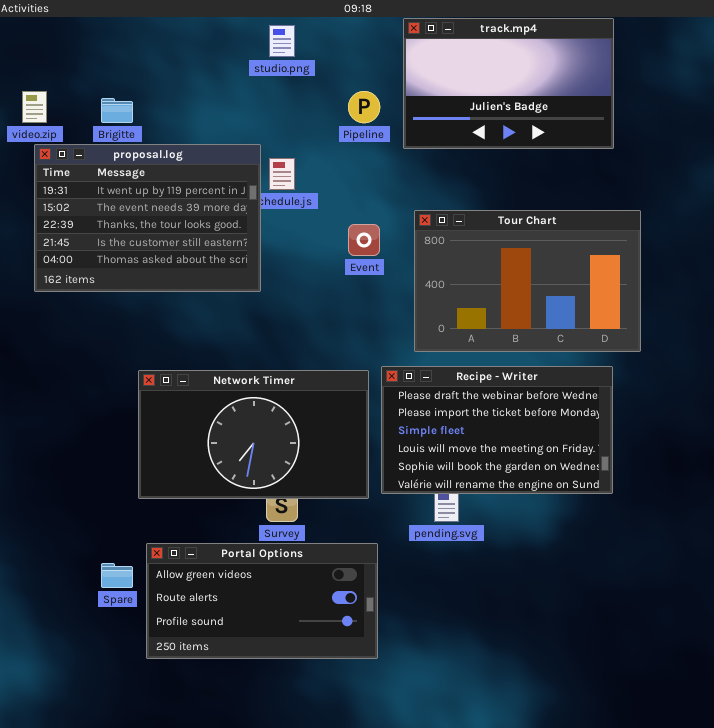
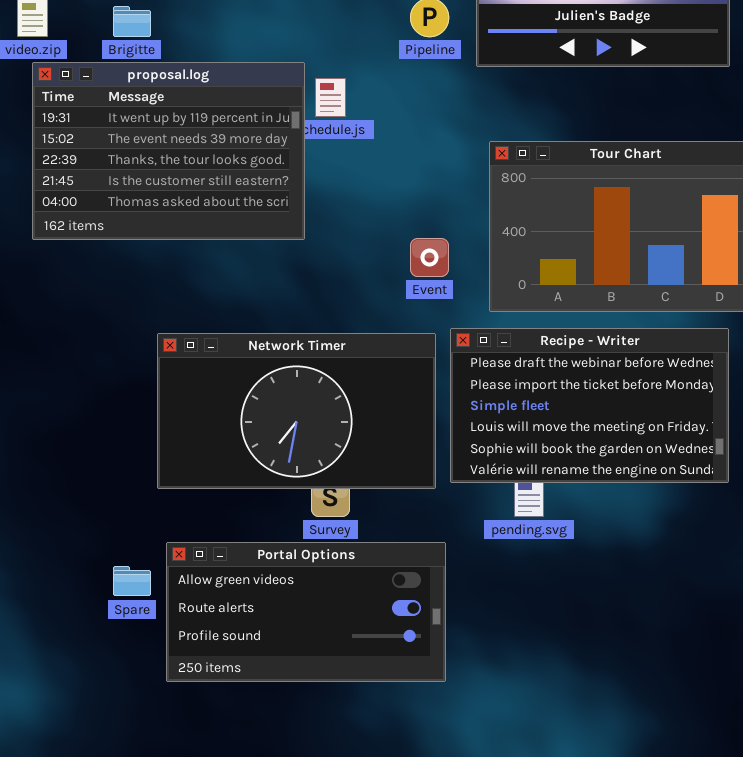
Event: [348,224,380,256] -> [410,238,449,277], moved

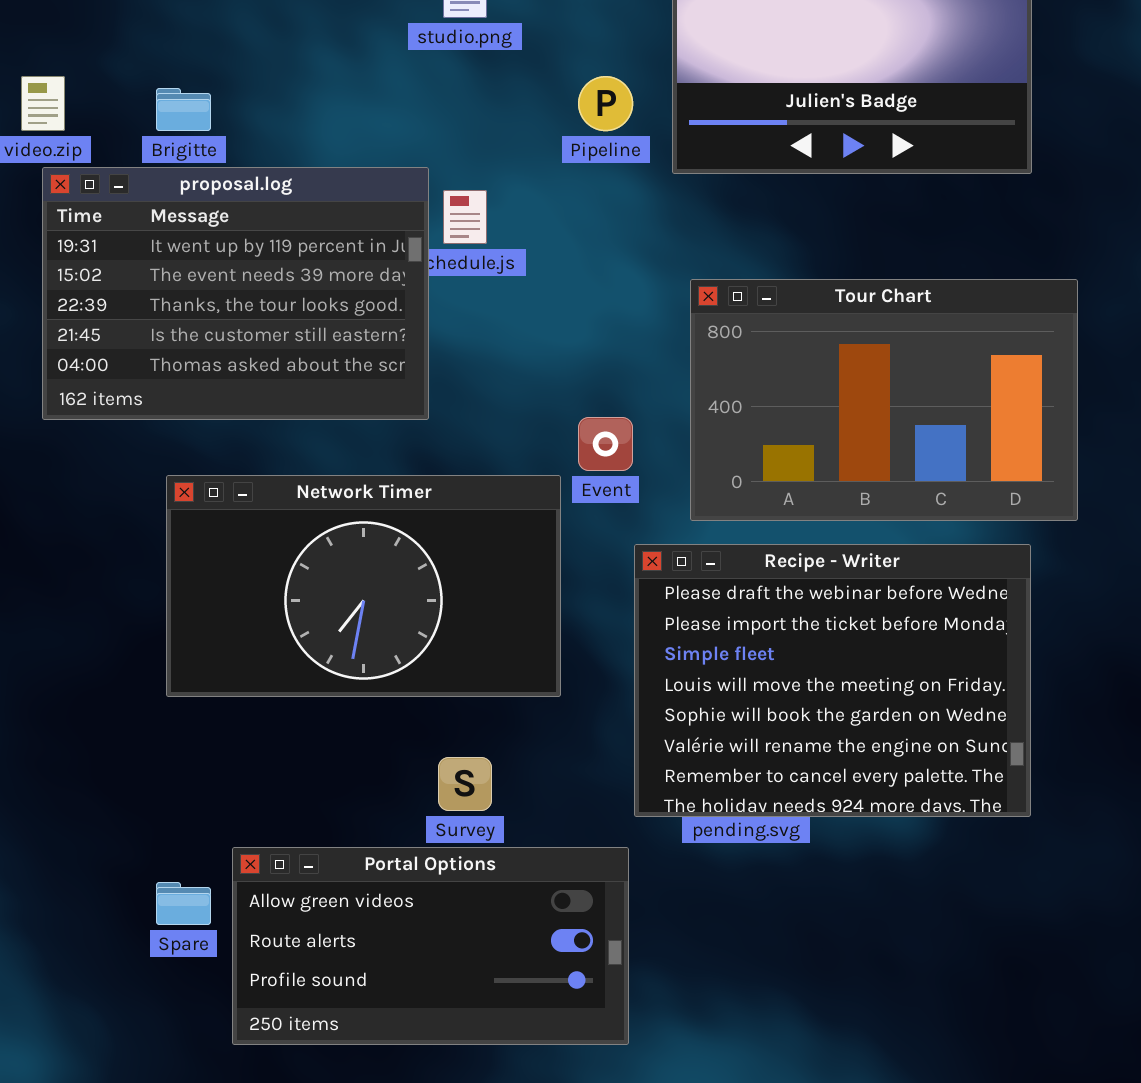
Recipe - Writer: [450,328,729,483] -> [634,544,1031,817], resized
Network Timer: [157,333,436,489] -> [166,475,561,697], moved

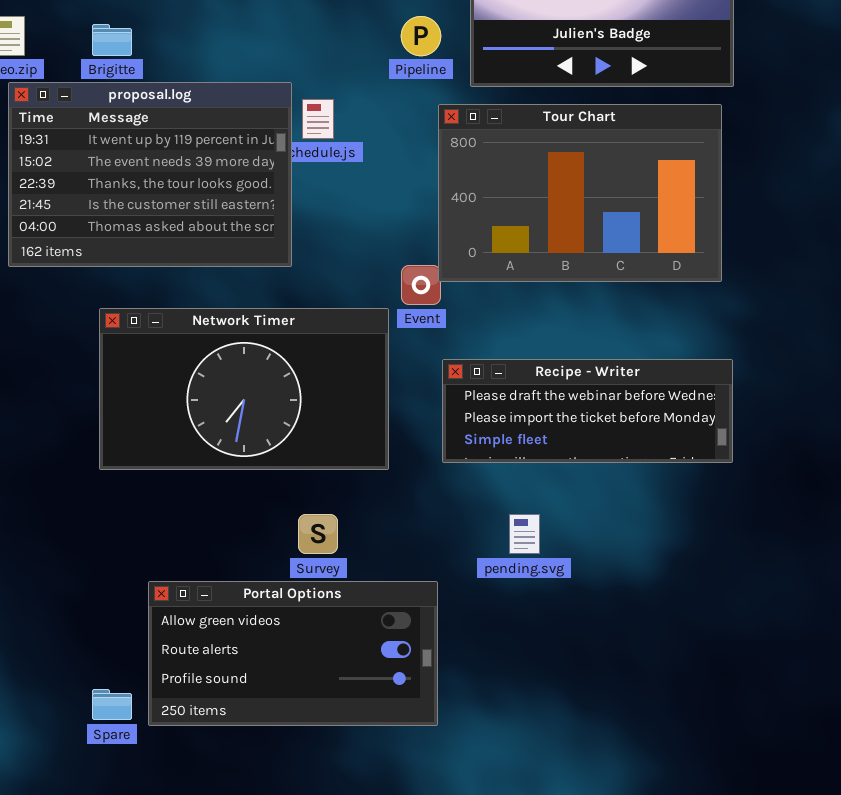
Tour Chart: [690,279,1078,521] -> [438,104,722,282], moved
Recipe - Writer: [634,544,1031,817] -> [442,359,733,463], resized
Spare: [156,882,211,925] -> [92,689,132,720], moved

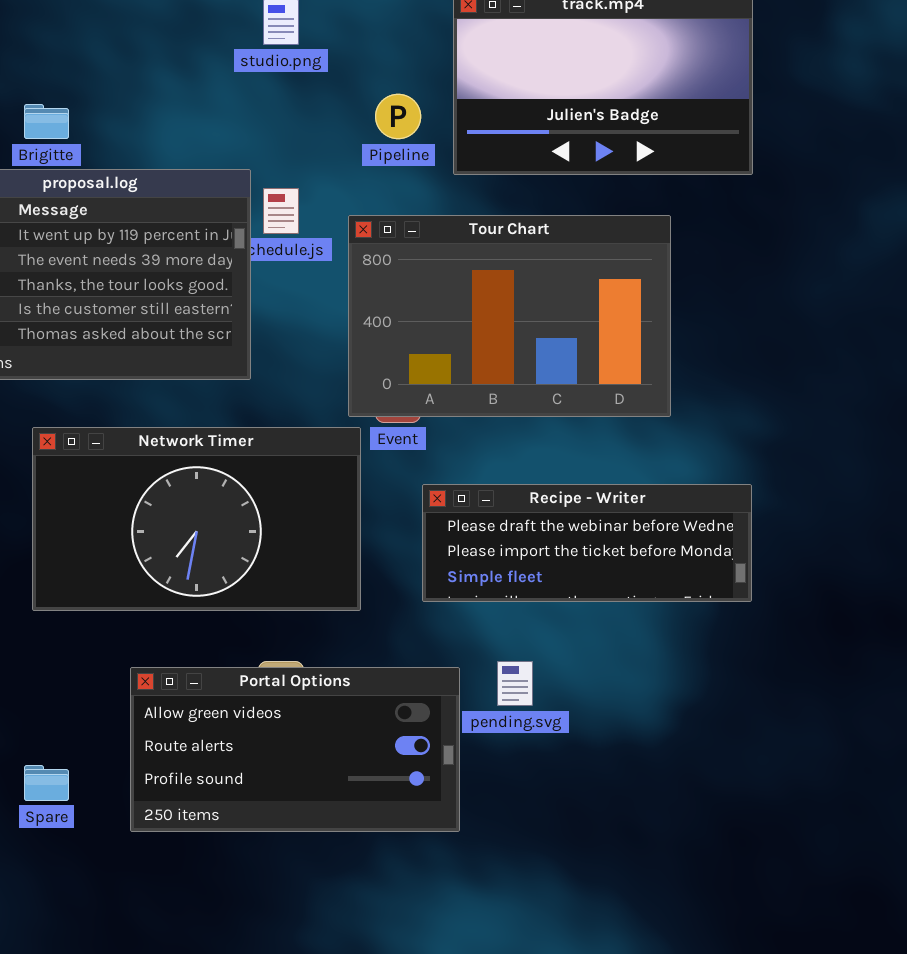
Tour Chart: [438,104,722,282] -> [348,215,671,417], moved
Portal Options: [148,581,438,726] -> [130,667,460,832], moved
Spare: [92,689,132,720] -> [24,765,69,801], moved

